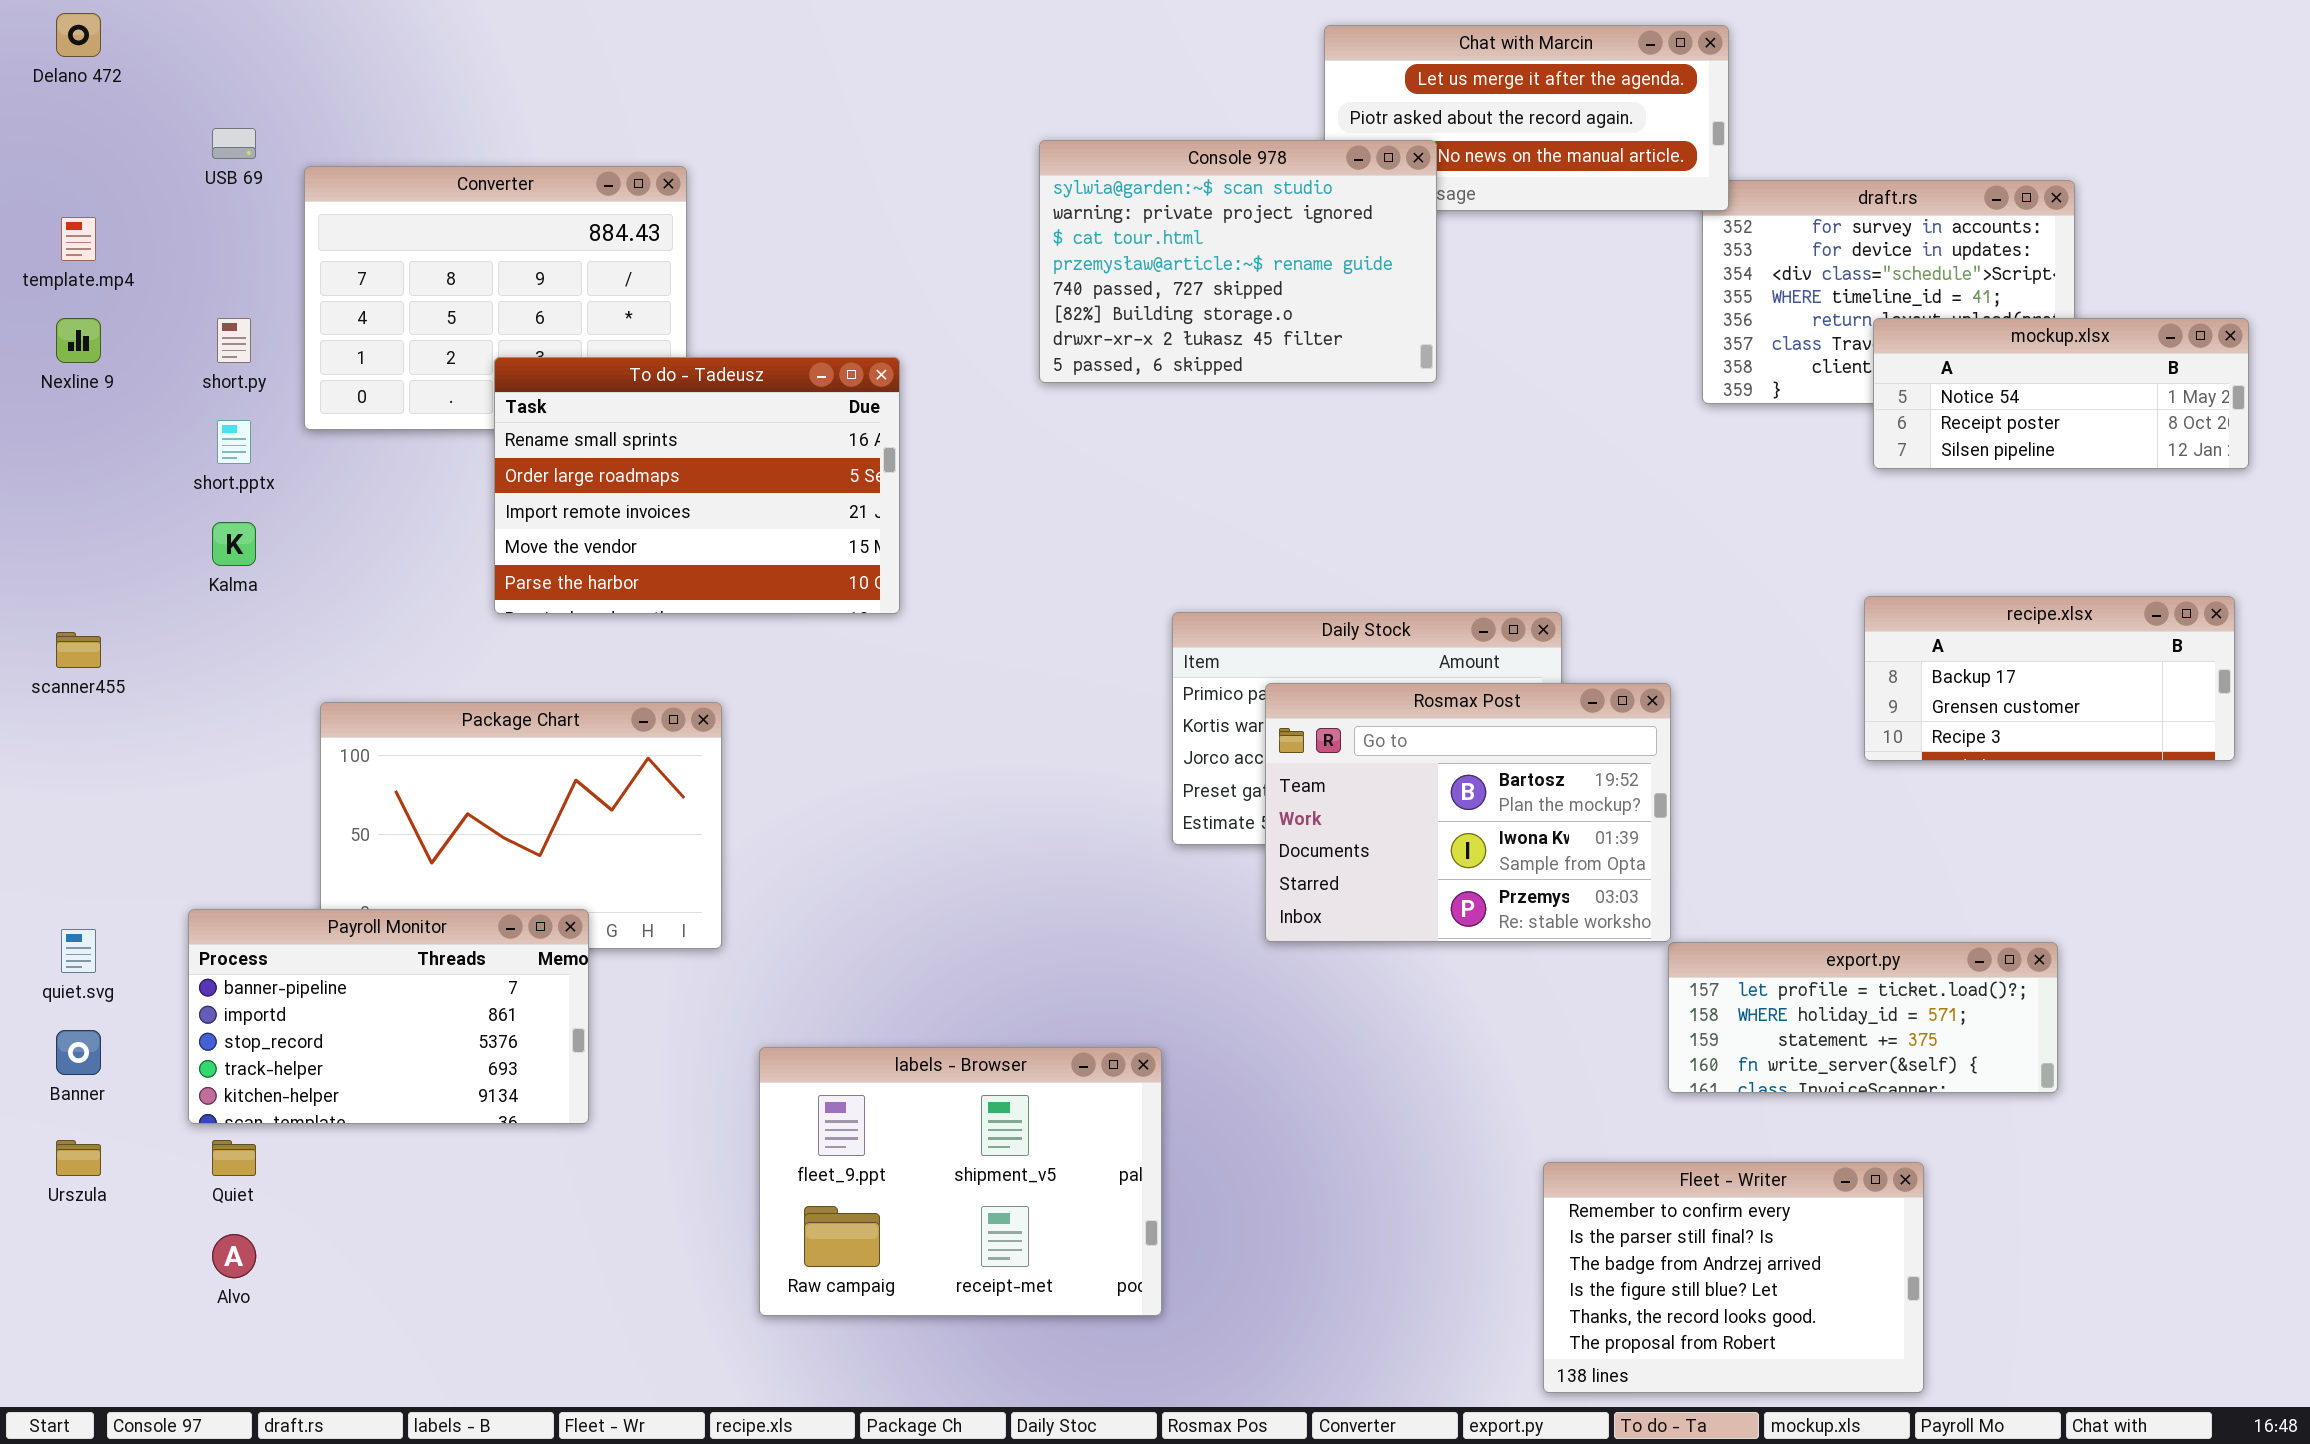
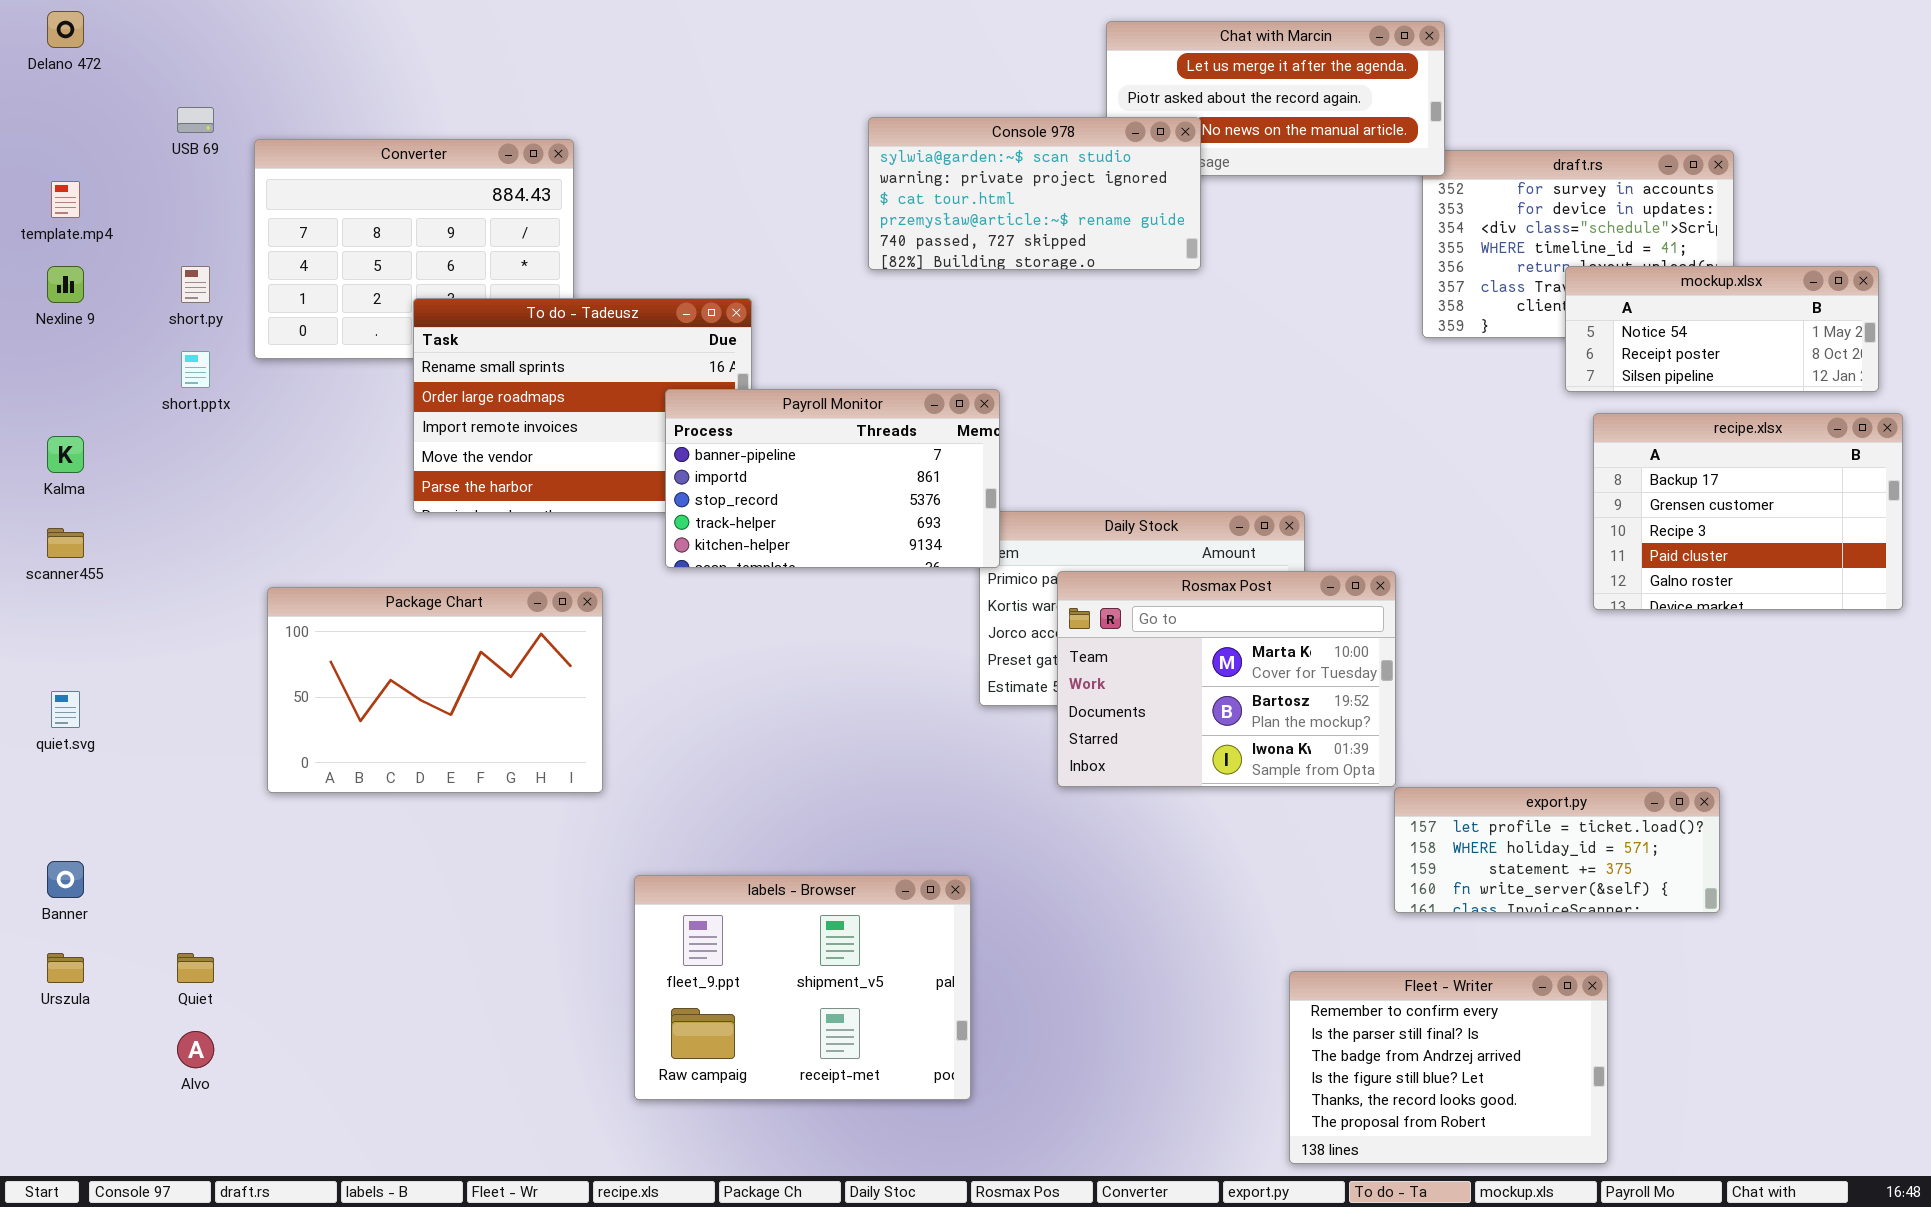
Console 978: [1039,140,1437,383] -> [868,117,1201,270], resized
Kalma: [212,522,256,566] -> [47,436,84,473], moved
recipe.xlsx: [1864,596,2235,761] -> [1593,413,1903,610], moved, resized
Rosmax Post: [1265,683,1671,942] -> [1057,571,1396,787], scrolled up 1 row
Payroll Monitor: [188,909,589,1124] -> [665,389,1000,568], moved
quiet.svg: [61,929,96,973] -> [51,691,80,728], moved

